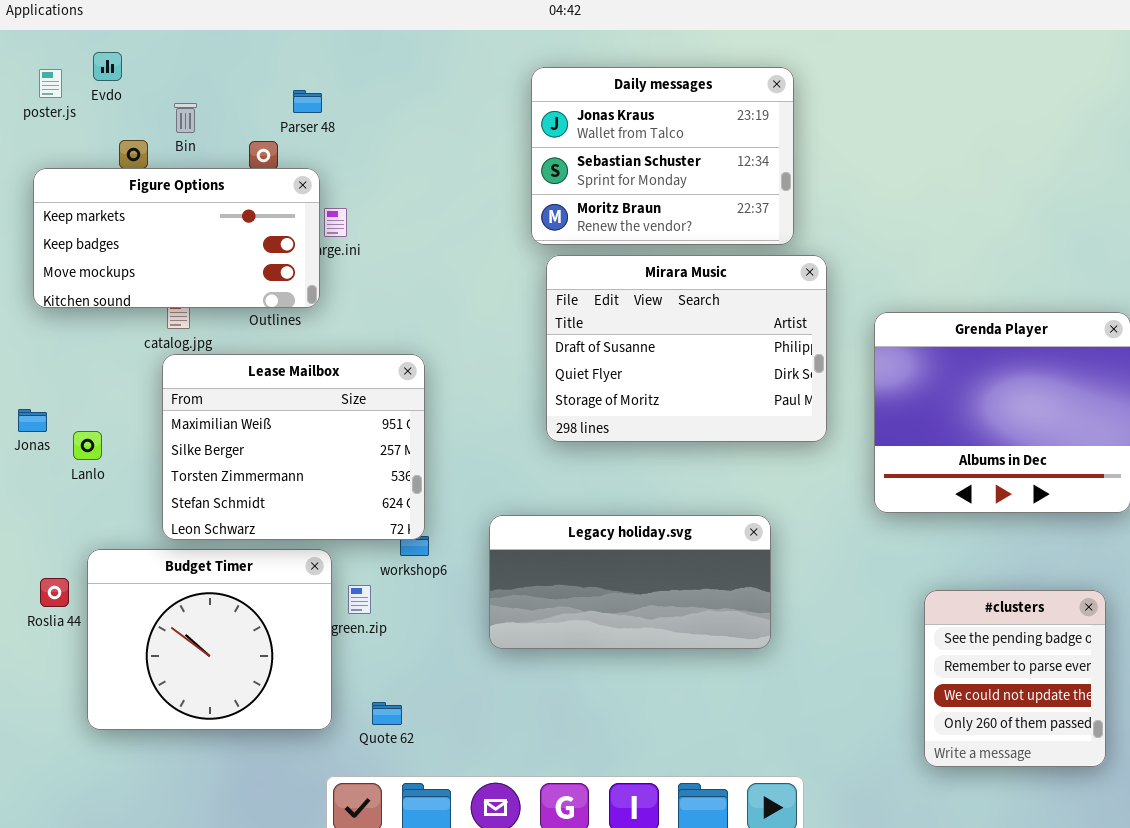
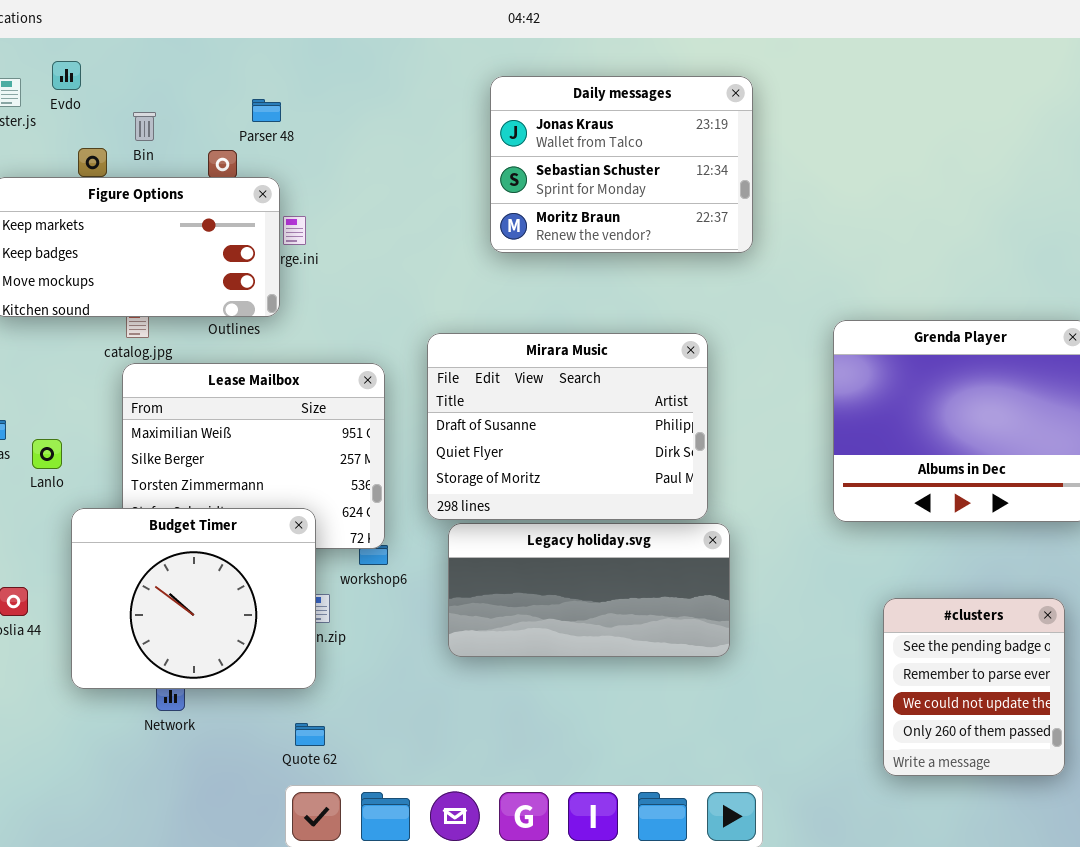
Mirara Music: [546,255,827,442] -> [427,333,708,520], moved
Budget Timer: [87,549,332,730] -> [71,508,316,689], moved
Quote 62: [372,702,402,725] -> [295,723,325,746], moved

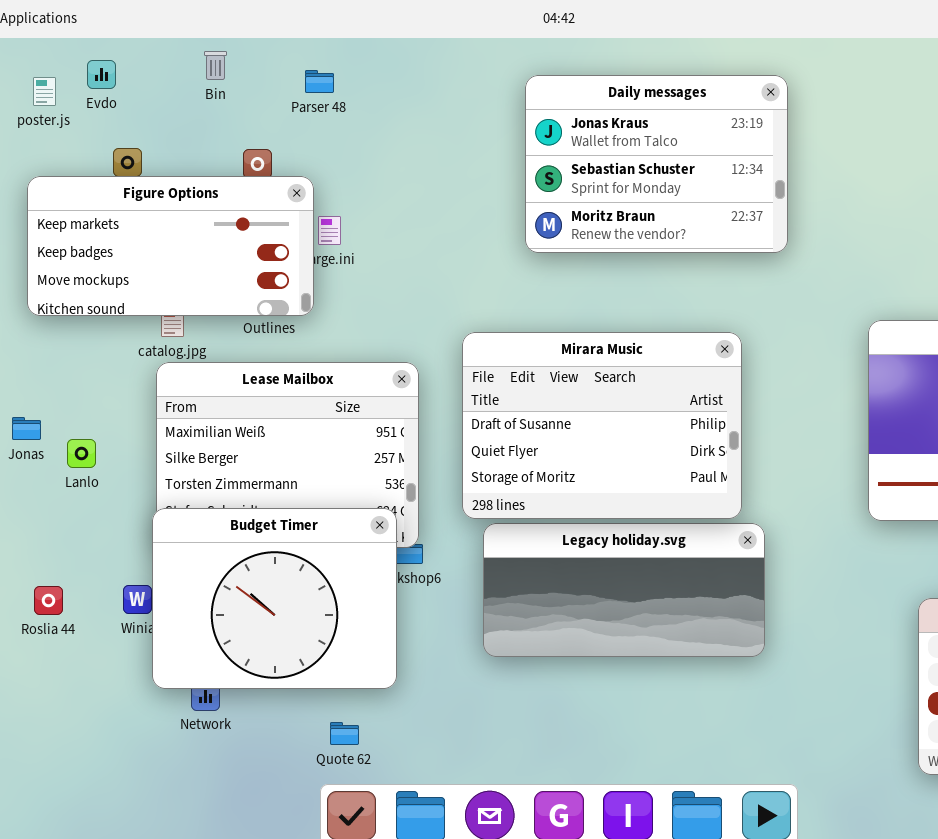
Parser 48: [252,99,281,122] -> [305,70,334,93], moved
Bin: [133,112,156,141] -> [204,51,227,80], moved
Budget Timer: [71,508,316,689] -> [152,508,397,689], moved

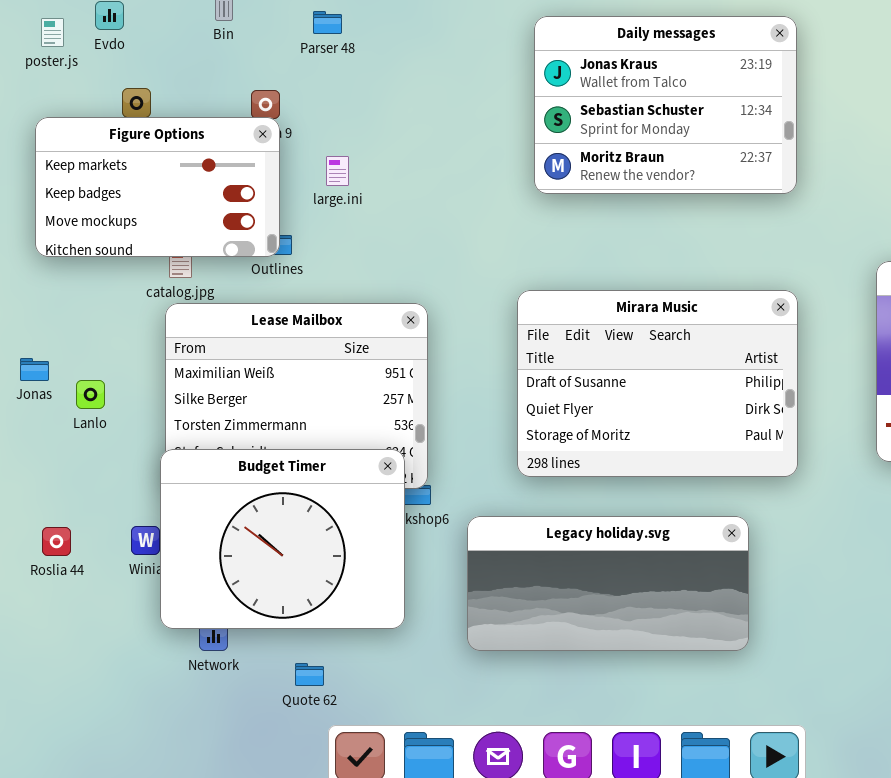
Figure Options: [27,176,314,316] -> [35,117,280,257], resized
Mirara Music: [462,332,742,519] -> [517,290,798,477], moved
Legacy holiday.svg: [483,523,765,657] -> [467,516,749,651], moved
Quote 62: [330,722,359,745] -> [295,663,324,686], moved

